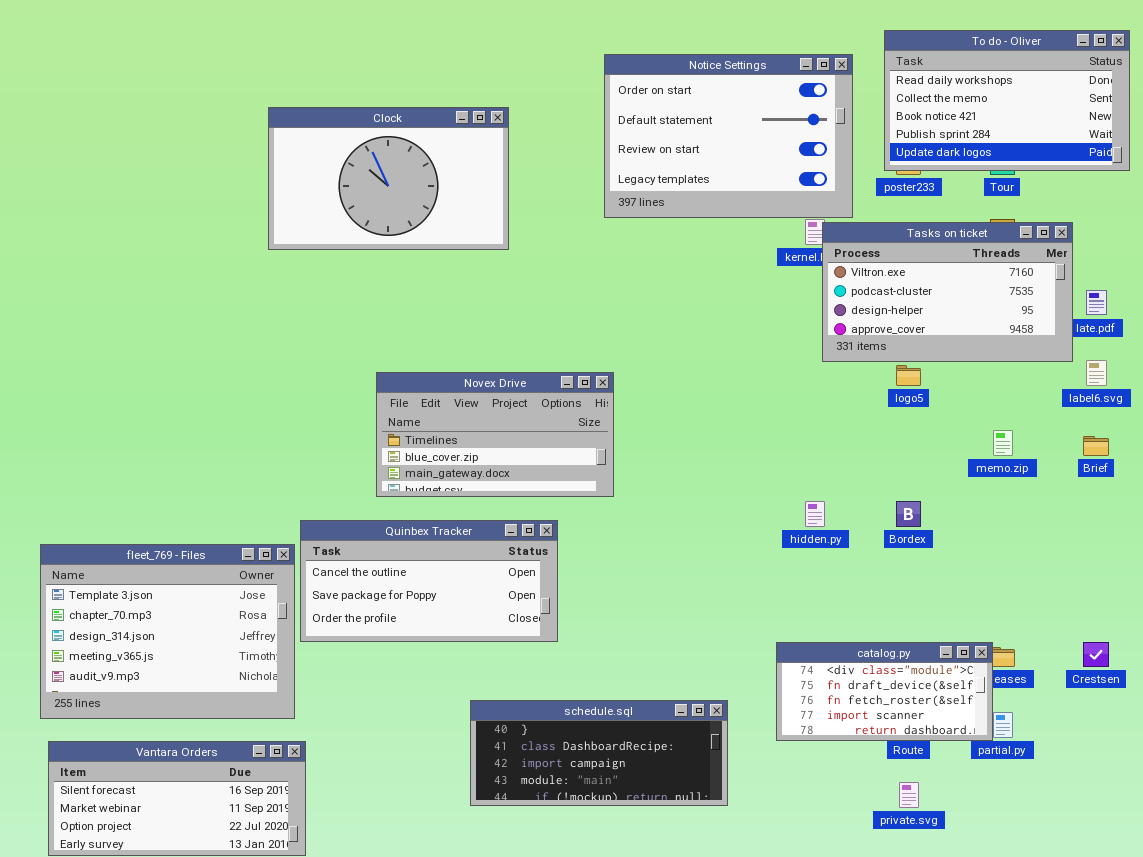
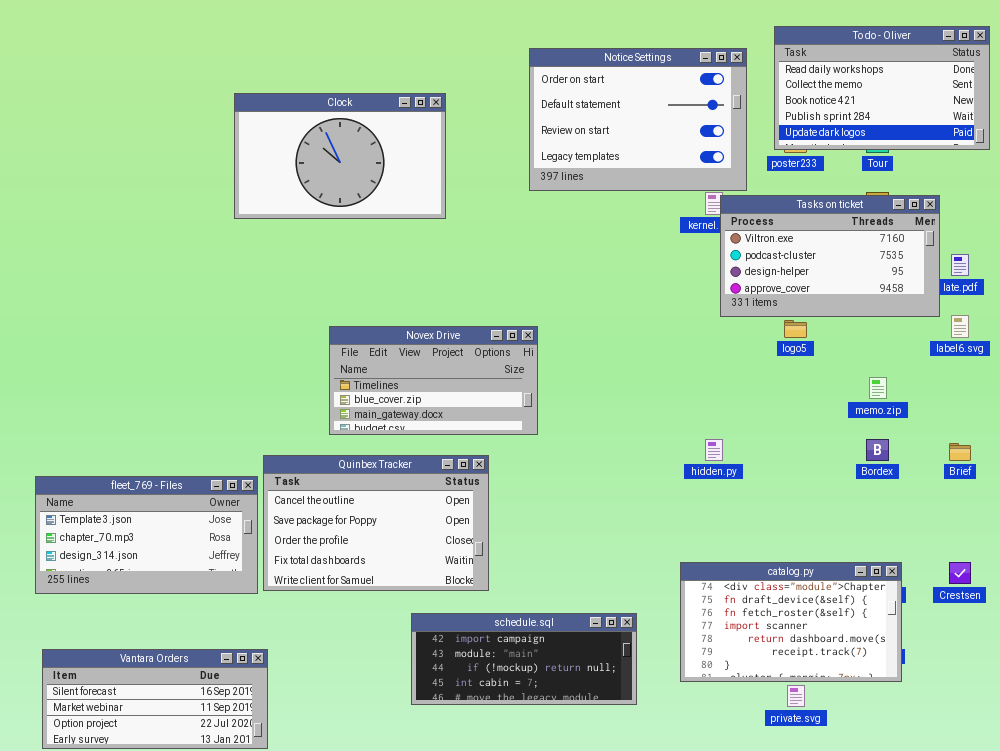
Brief: [1083,436,1109,456] -> [949,443,971,461], moved
Bordex: [896,501,921,527] -> [866,439,889,461], moved
Quinbex Tracker: [300,520,558,642] -> [263,455,489,591], resized
fleet_769 - Files: [40,544,295,719] -> [35,476,258,594], resized
catalog.py: [776,642,993,741] -> [680,562,902,682], resized
schedule.sql: [470,700,728,806] -> [411,613,637,705], scrolled down 2 rows

